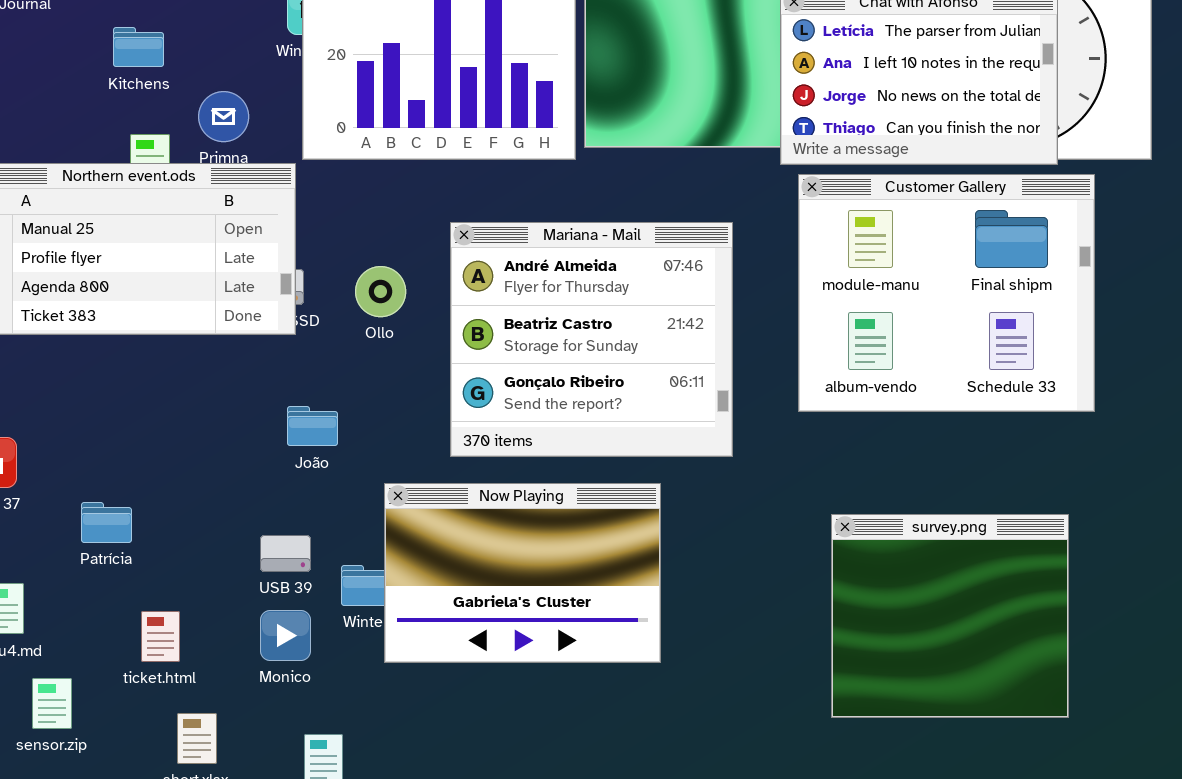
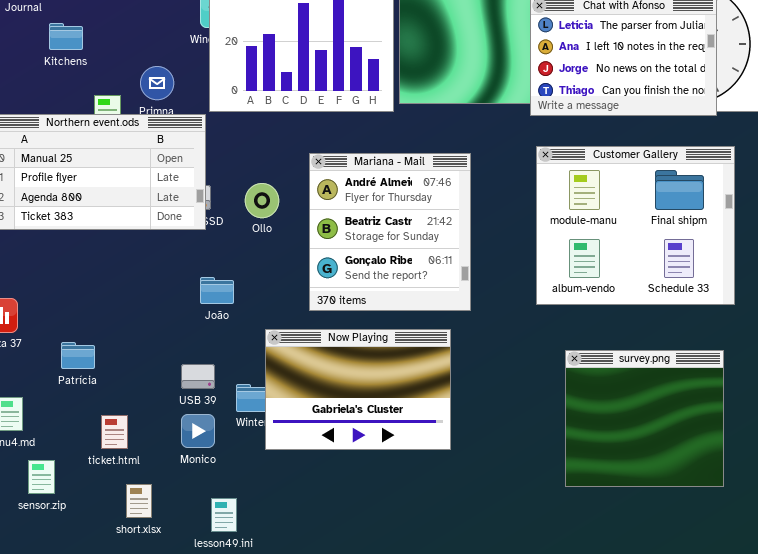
Kitchens: [113,27,164,67] -> [49,23,83,50], moved
Customer Gallery: [798,174,1095,412] -> [536,146,735,305], moved
Mariana - Mail: [450,222,733,457] -> [309,153,471,311], resized

